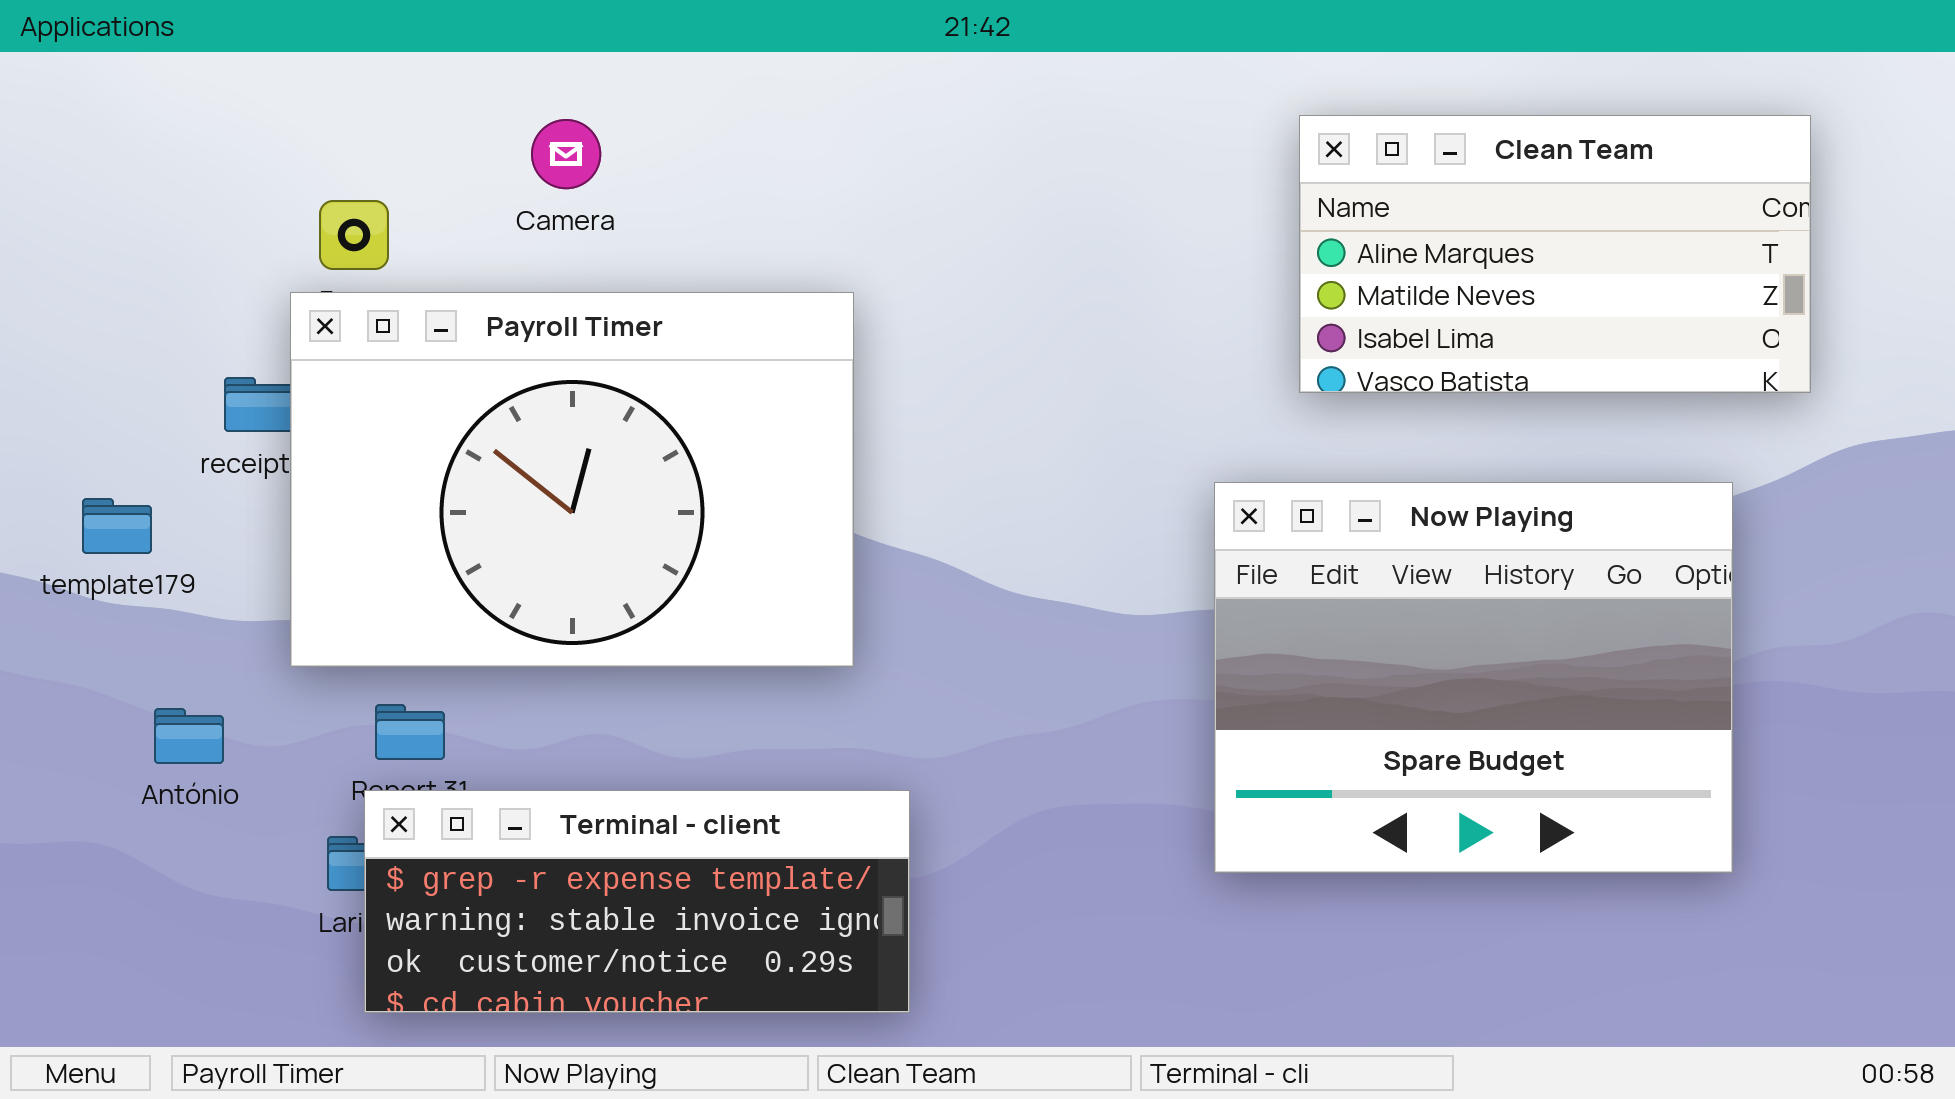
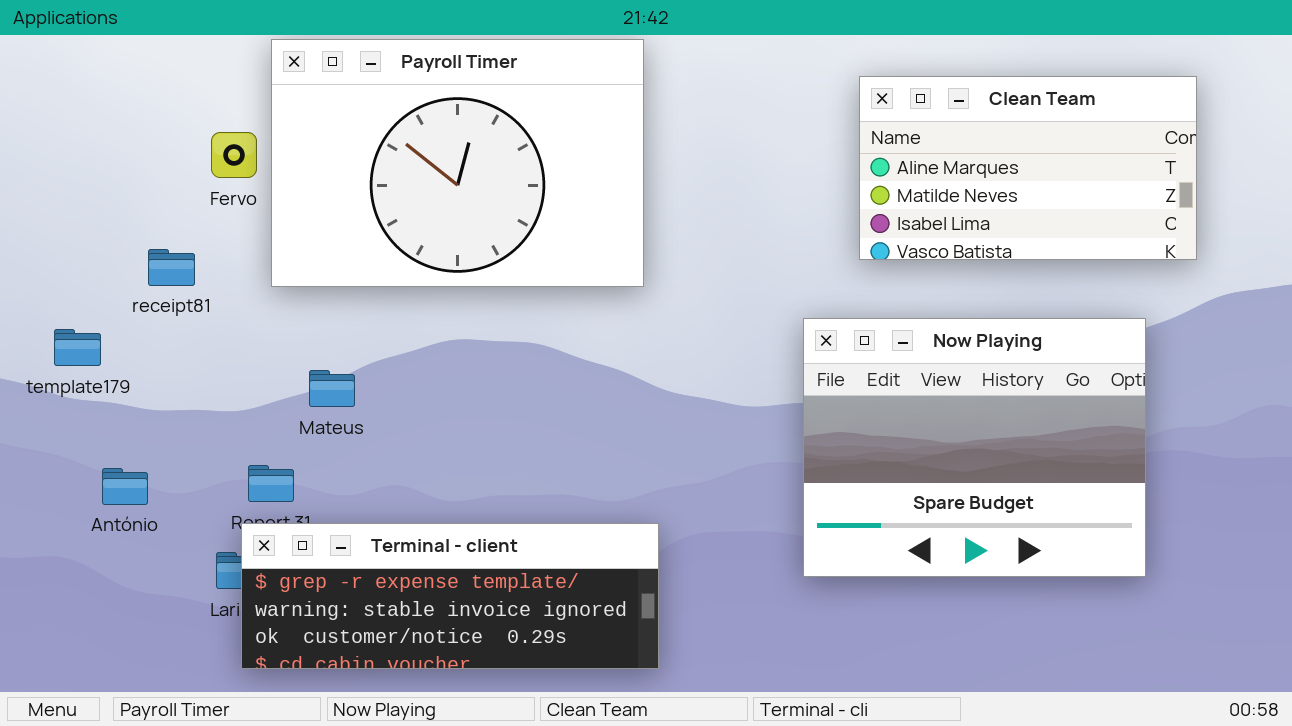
Payroll Timer: [290,292,854,667] -> [271,39,644,287], moved
Terminal - client: [364,790,910,1013] -> [241,523,659,669], resized

